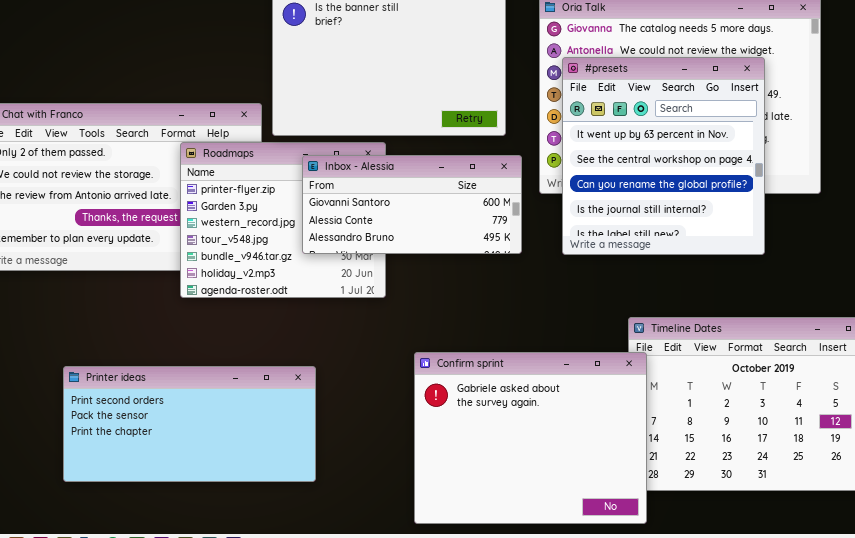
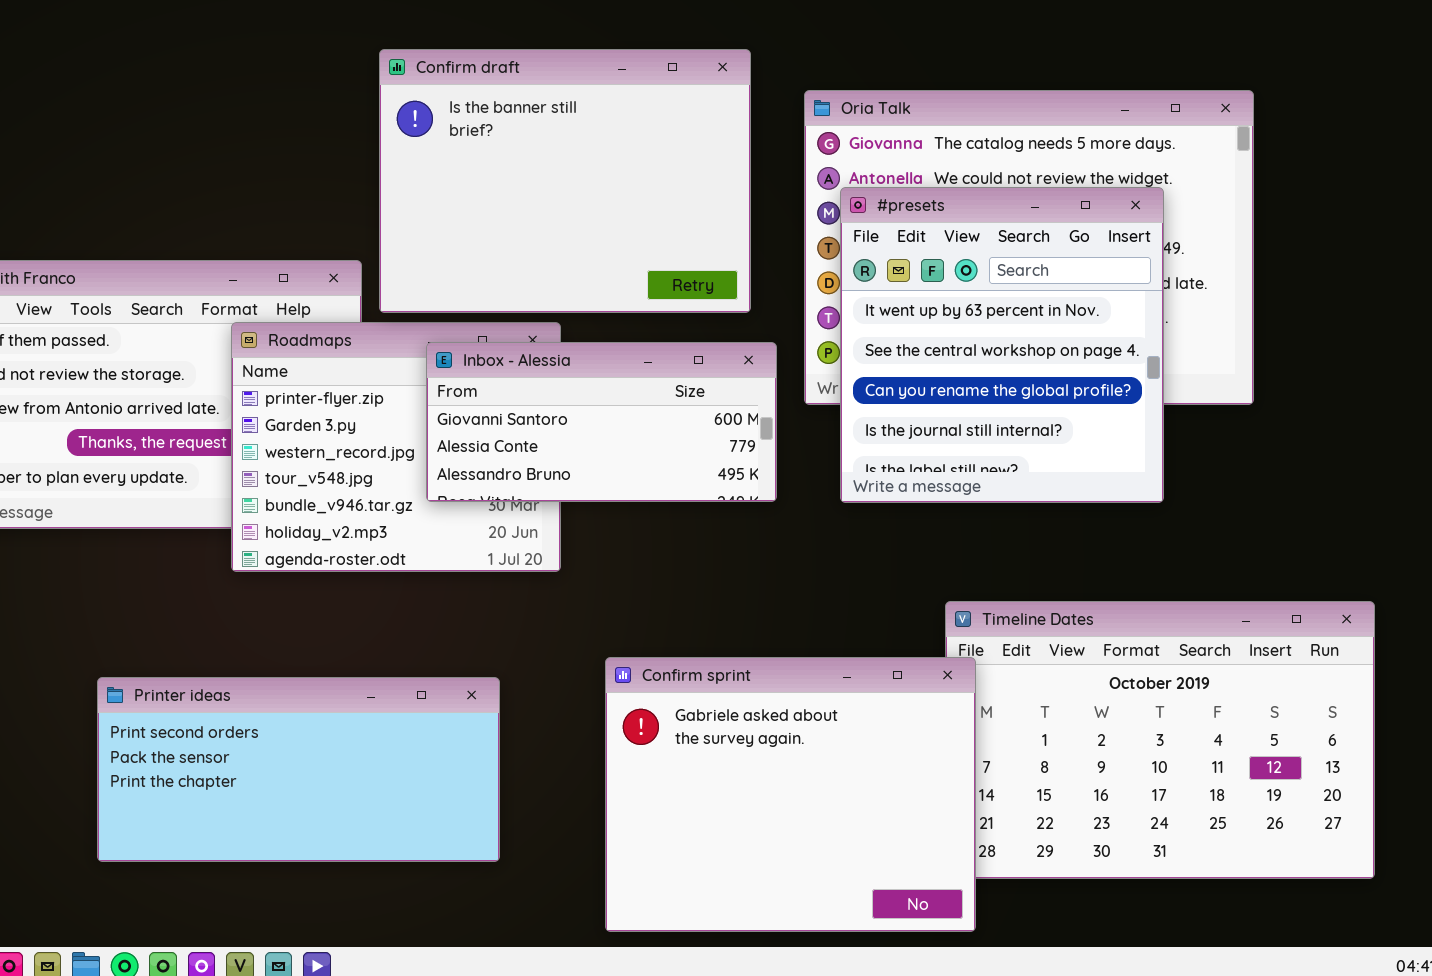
Printer ideas: [63,366,316,482] -> [97,677,500,862], moved

